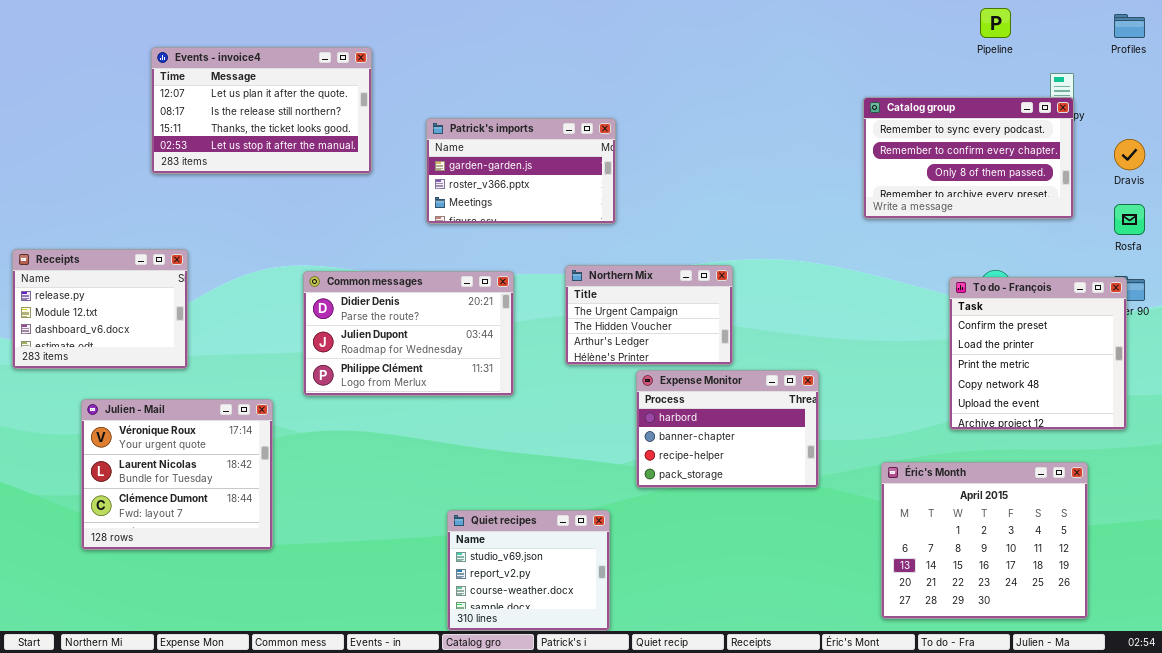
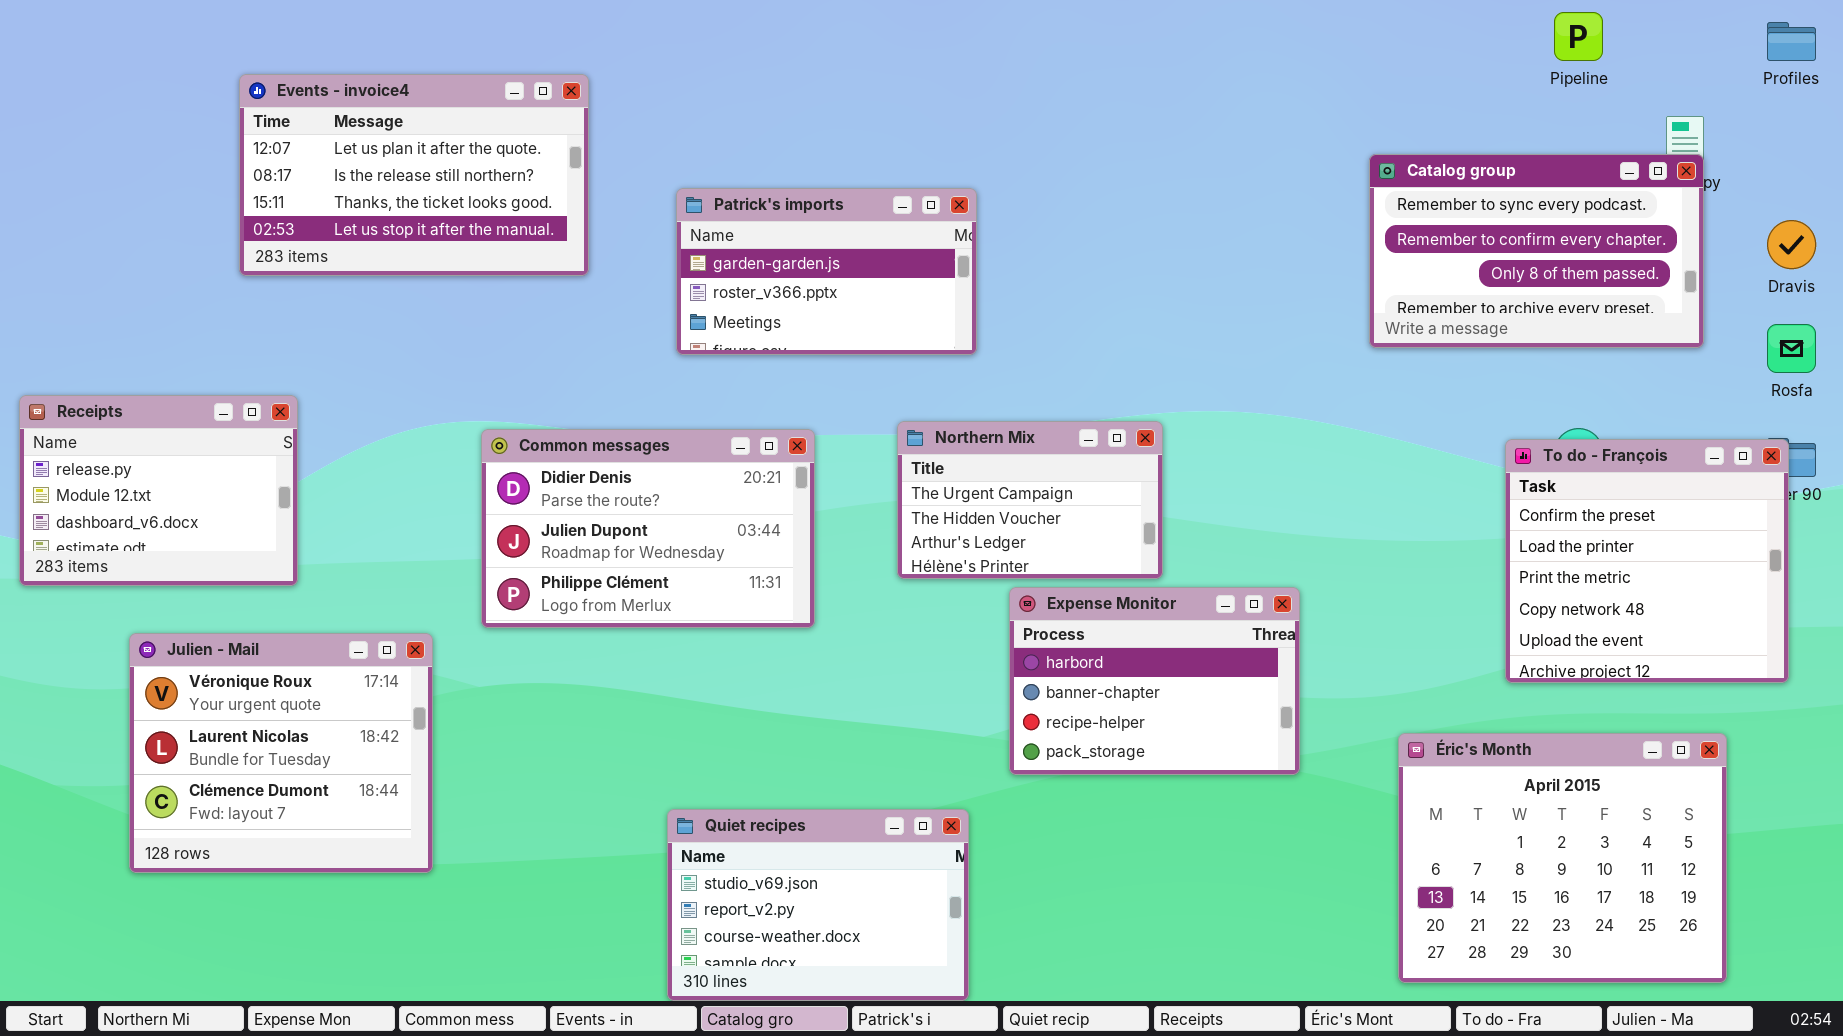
Quiet recipes: [447,510,610,631] -> [667,809,969,1001], resized

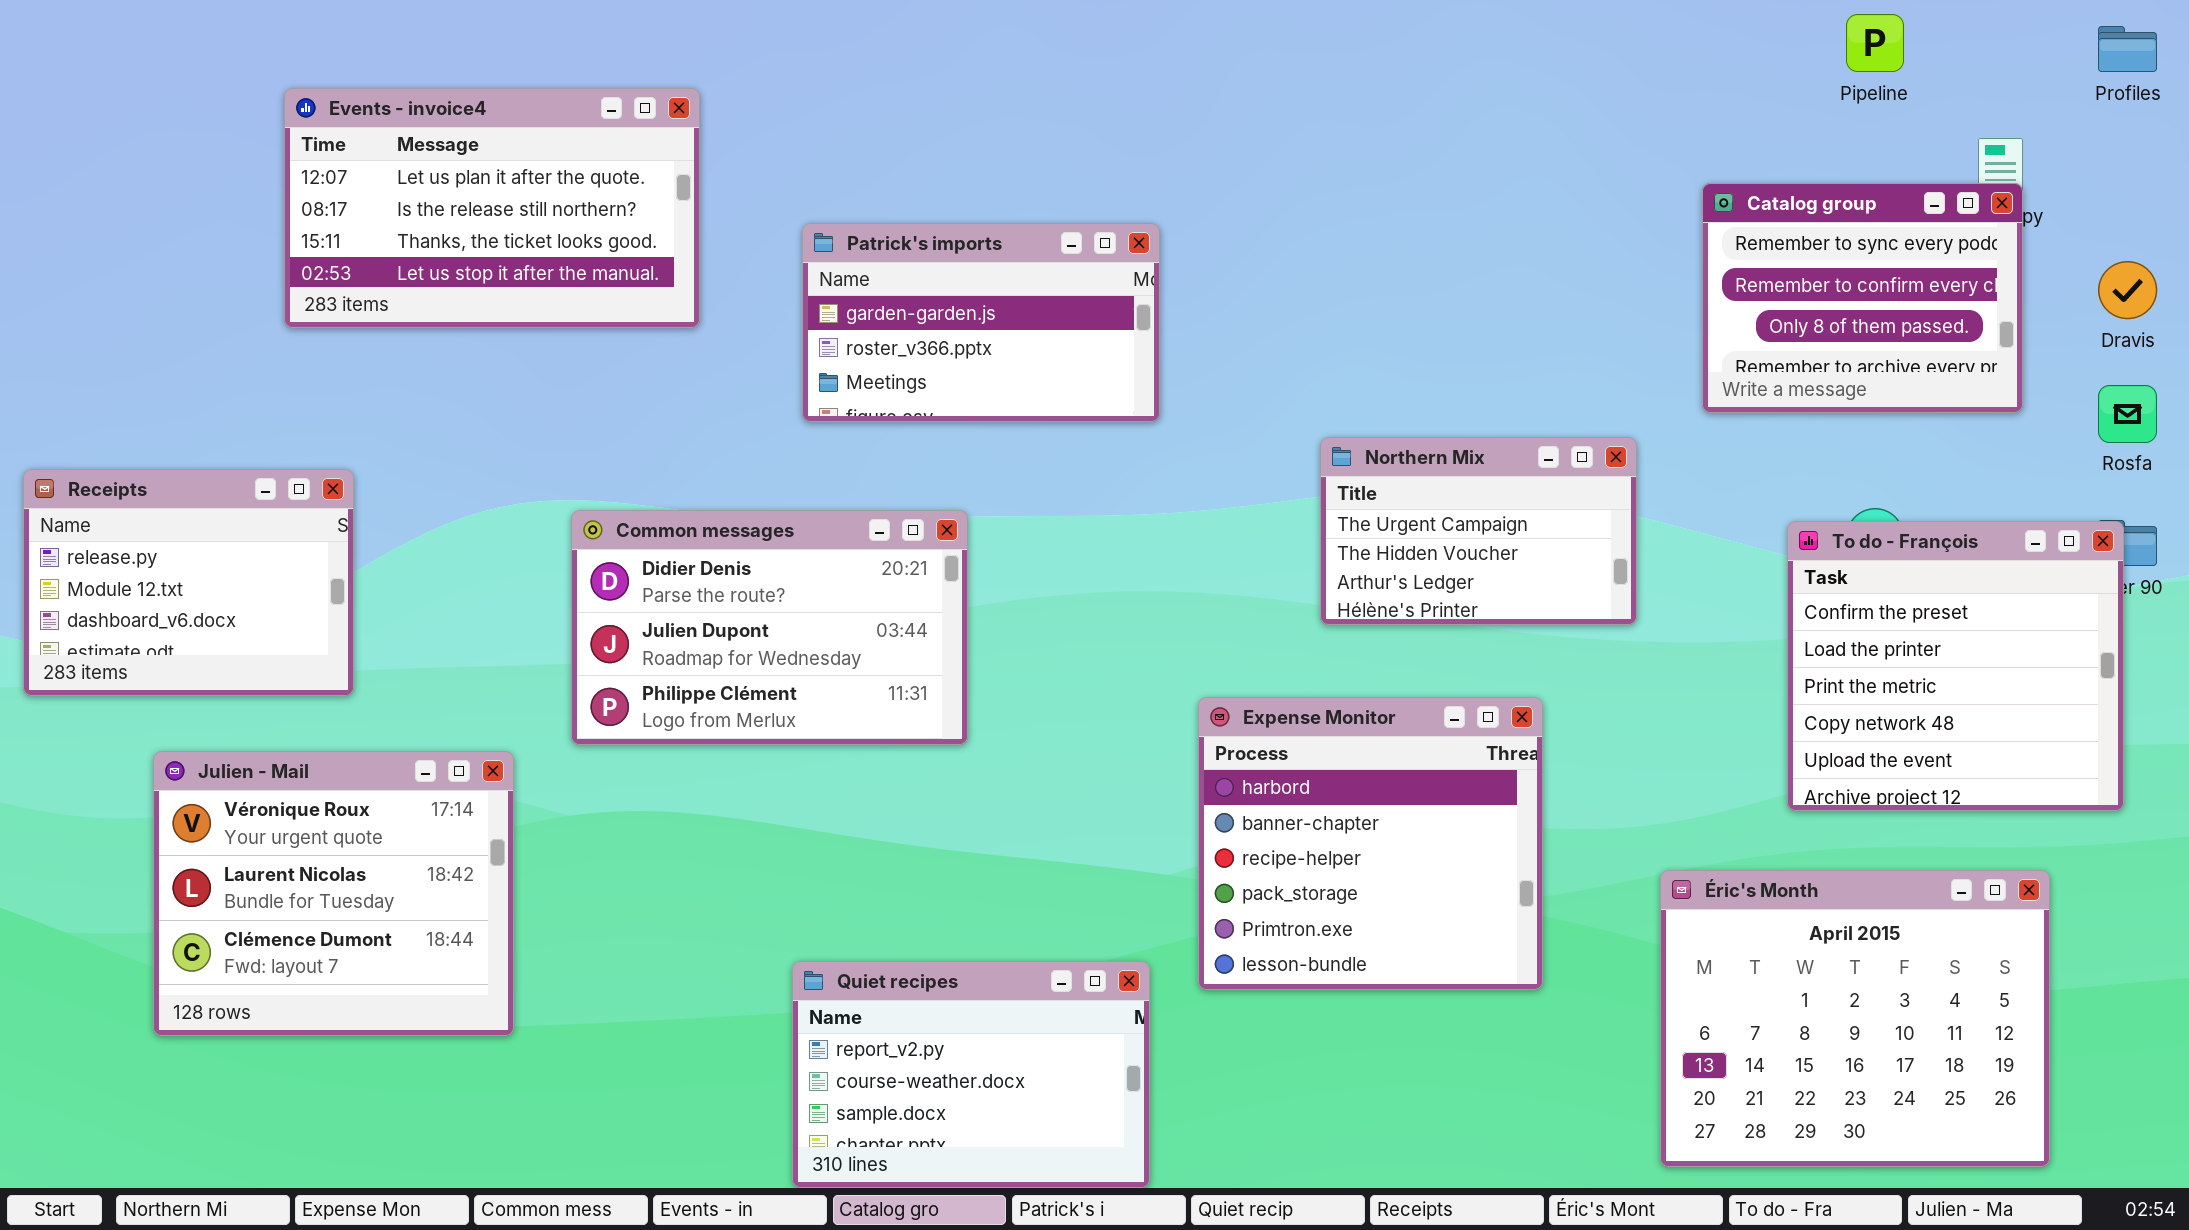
Catalog group: [1369,154,1704,348] -> [1702,183,2023,413], resized
Northern Mix: [897,421,1163,579] -> [1320,437,1637,625], moved
Expense Monitor: [1009,587,1300,775] -> [1198,697,1543,990], resized
Quiet recipes: [667,809,969,1001] -> [792,961,1150,1188], scrolled down 1 row

